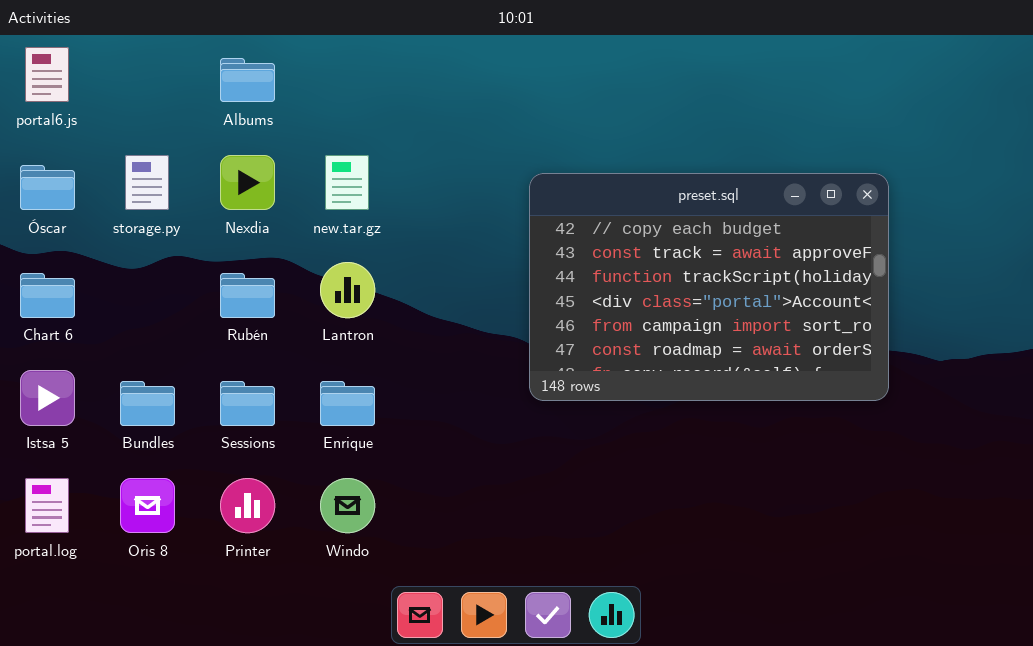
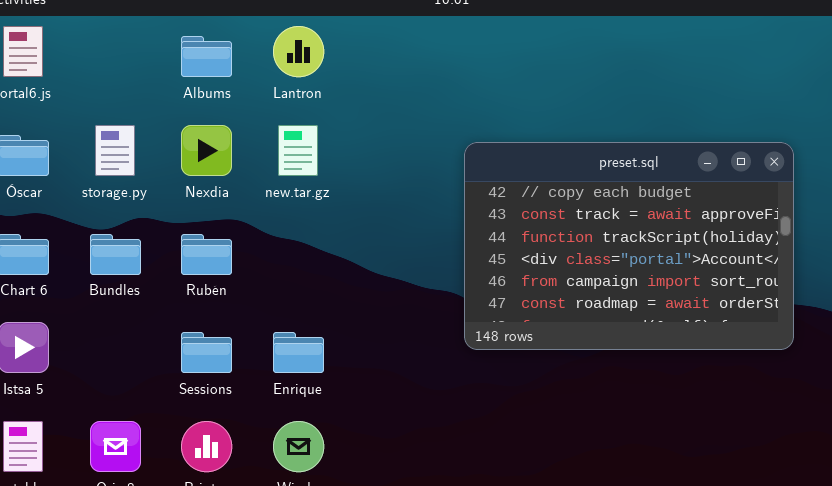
Lantron: [320,262,375,318] -> [273,26,324,77], moved
Bundles: [120,381,175,426] -> [90,234,141,275], moved

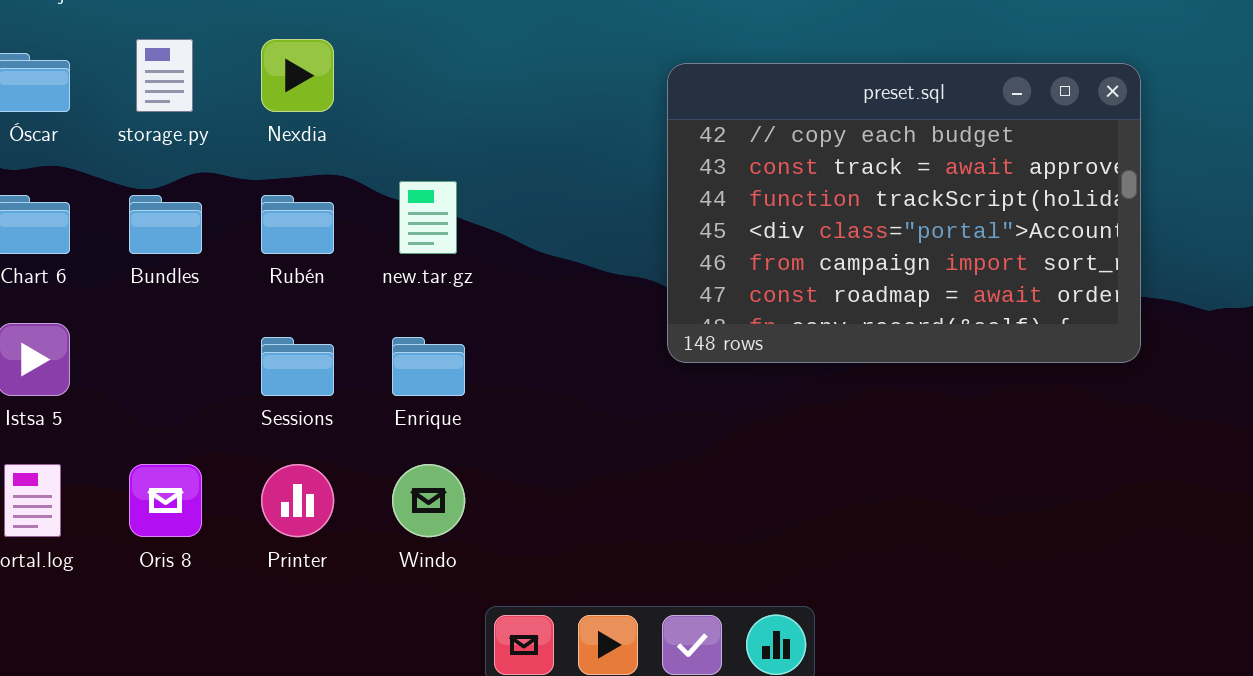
new.tar.gz: [278,125,318,176] -> [399,181,457,254], moved

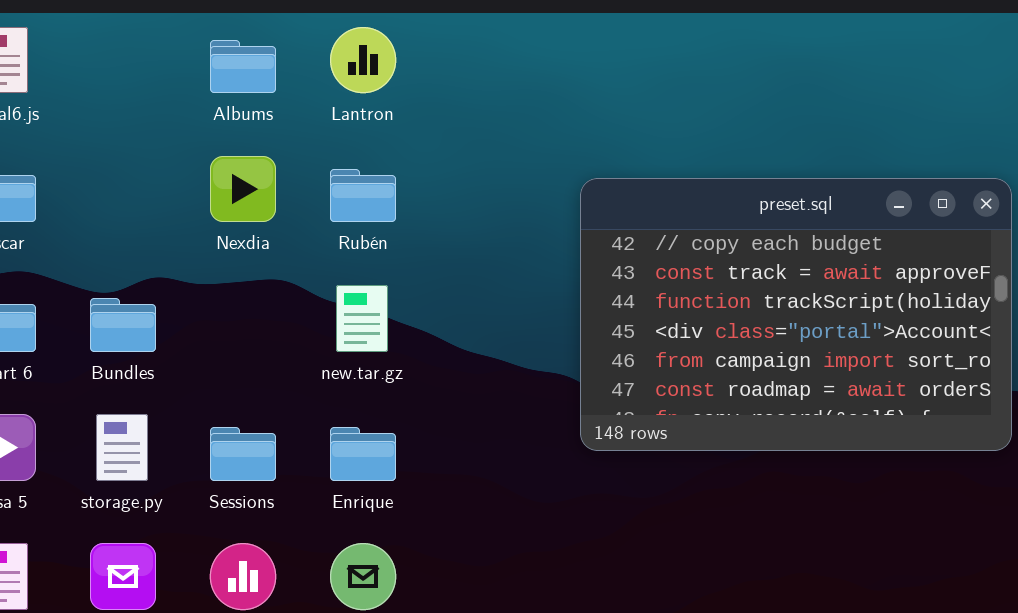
storage.py: [136,39,193,112] -> [96,414,148,481], moved
Rubén: [261,195,334,254] -> [330,169,396,222], moved

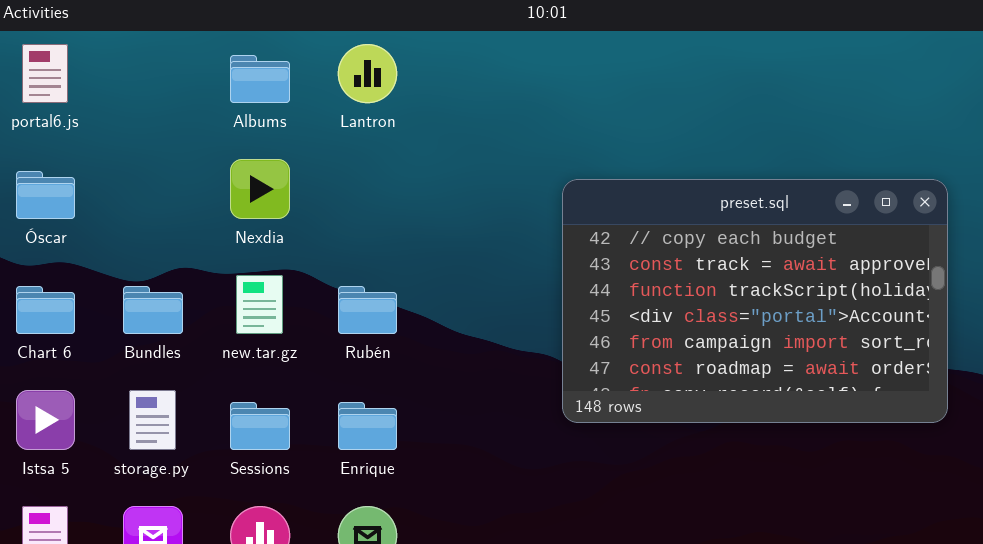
Rubén: [330,169,396,222] -> [338,286,397,334], moved
new.tar.gz: [336,285,388,352] -> [236,275,283,334], moved

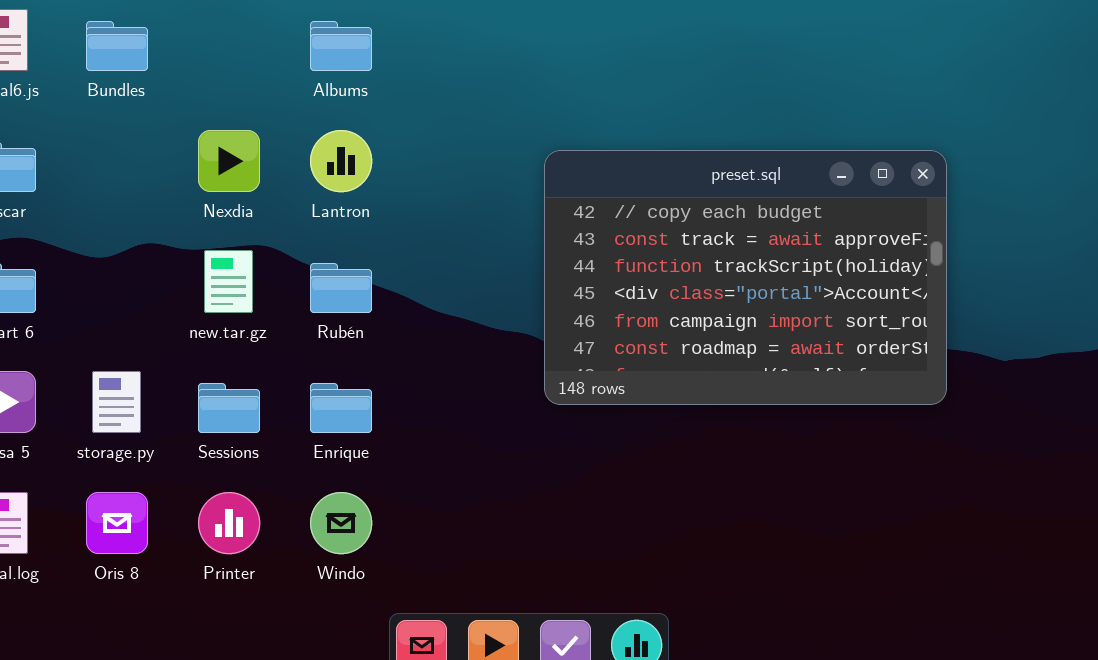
Lantron: [338,44,397,103] -> [310,130,372,192], moved
Albums: [230,55,290,103] -> [310,21,372,71], moved
Bundles: [123,286,183,334] -> [86,21,148,71], moved

